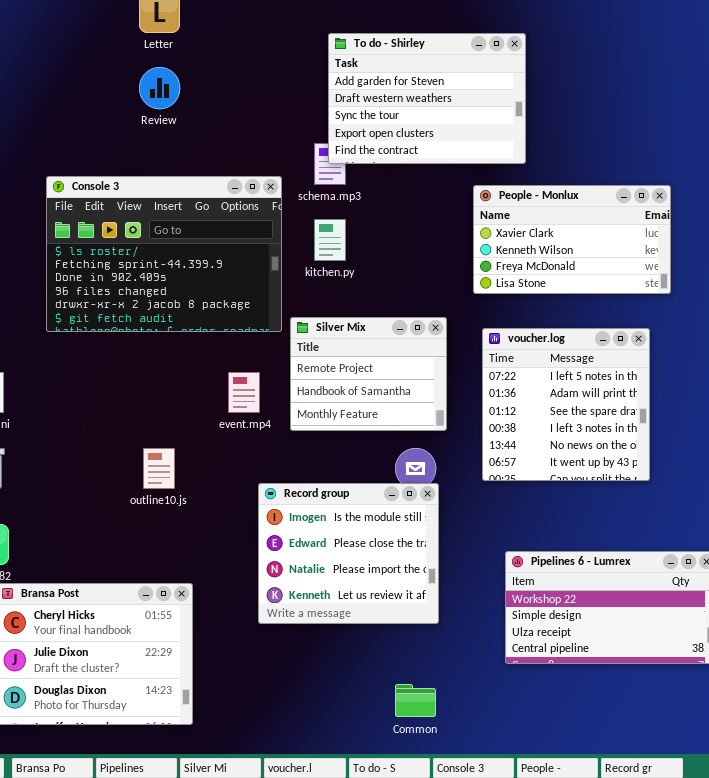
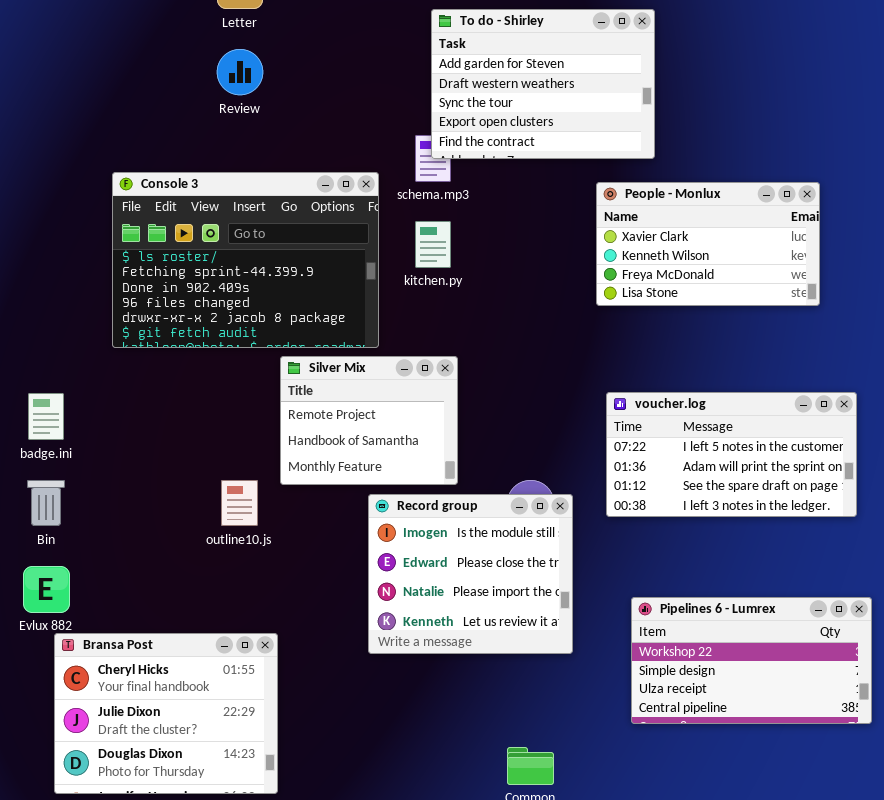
Silver Mix: [290,317,447,431] -> [280,356,458,485], moved
voucher.log: [482,328,650,481] -> [606,392,857,517], resized
Record group: [258,483,439,624] -> [368,494,573,654], moved

